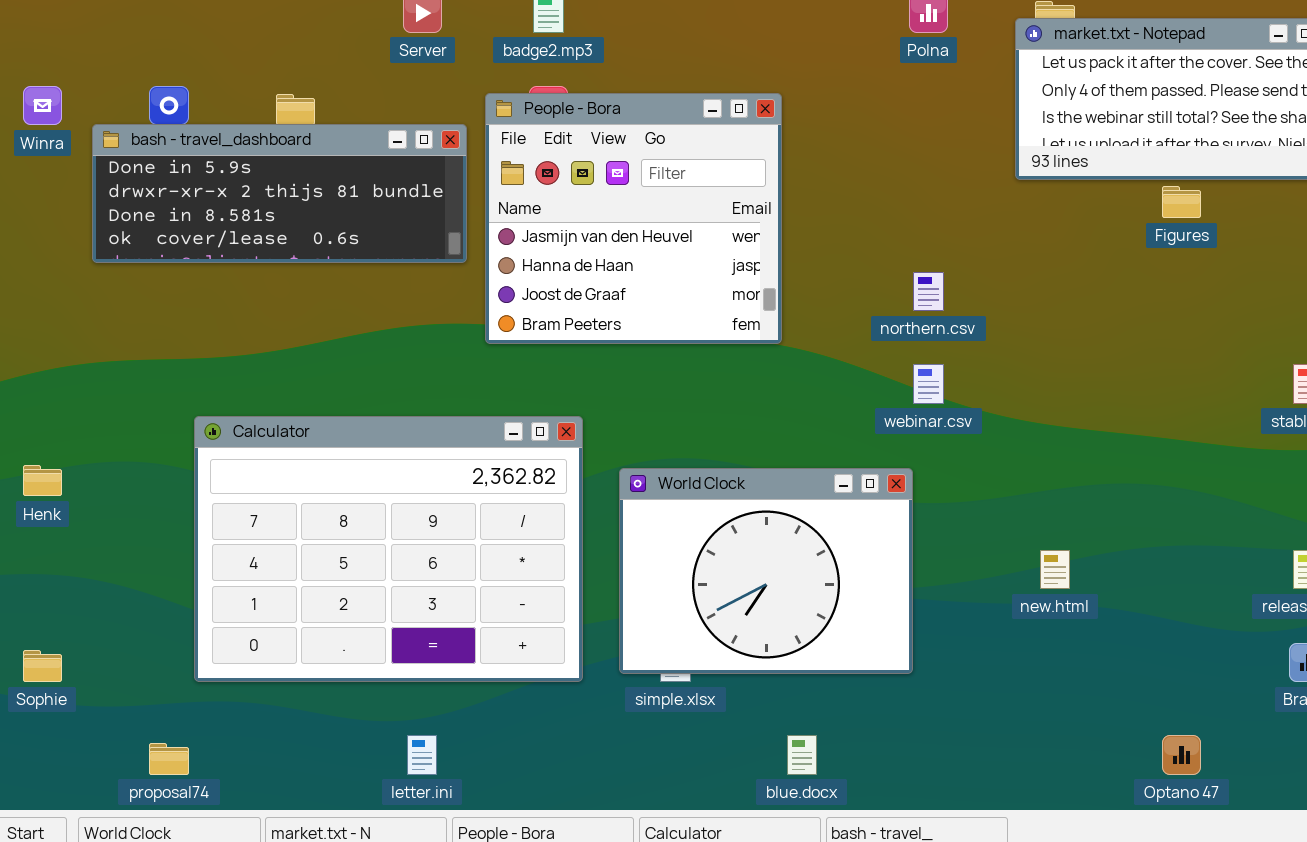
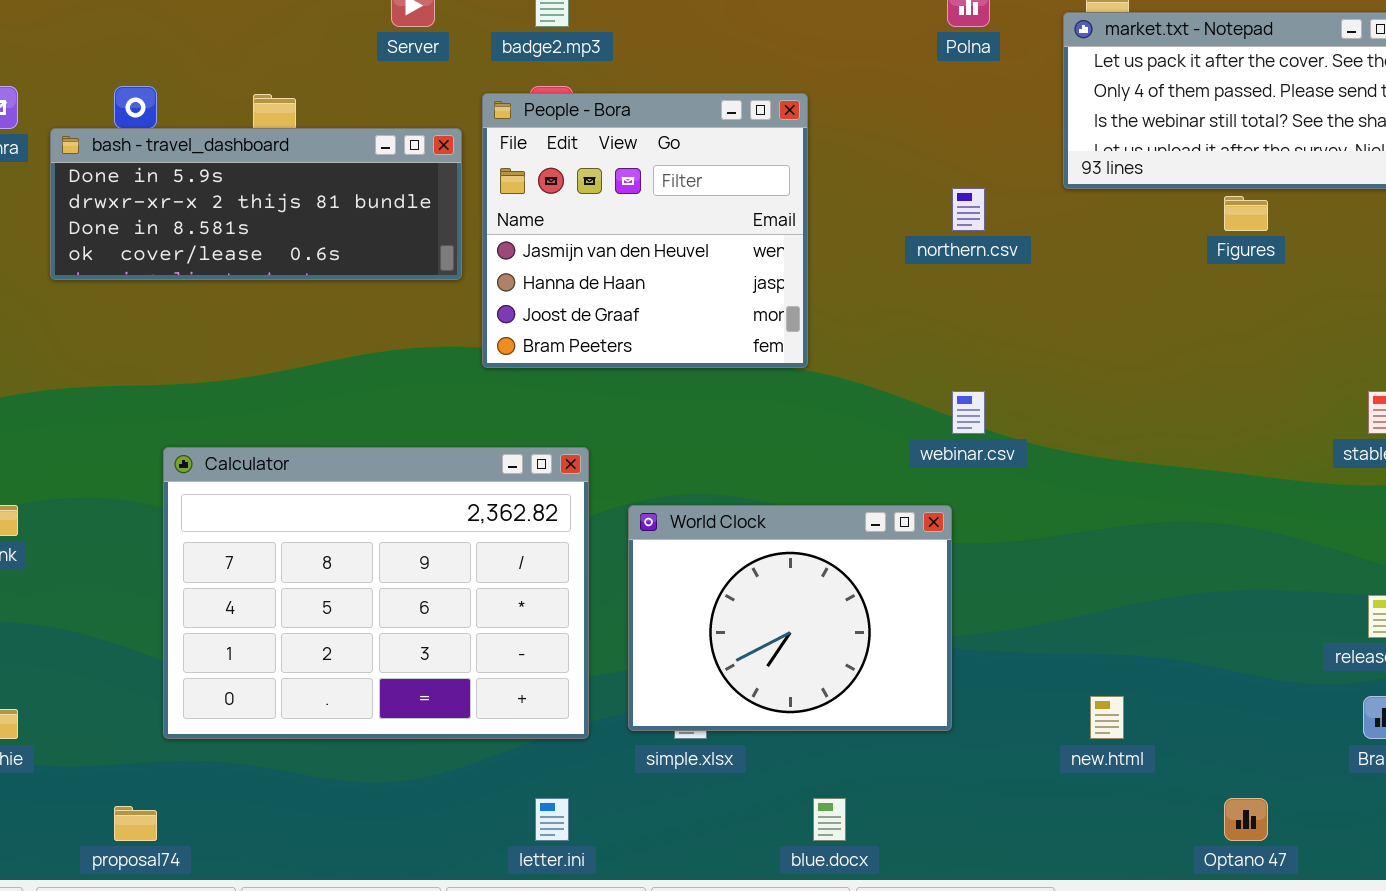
northern.csv: [913,272,944,311] -> [952,188,985,231], moved
new.html: [1040,550,1070,589] -> [1090,696,1124,739], moved
letter.ini: [407,735,437,775] -> [535,798,569,841], moved

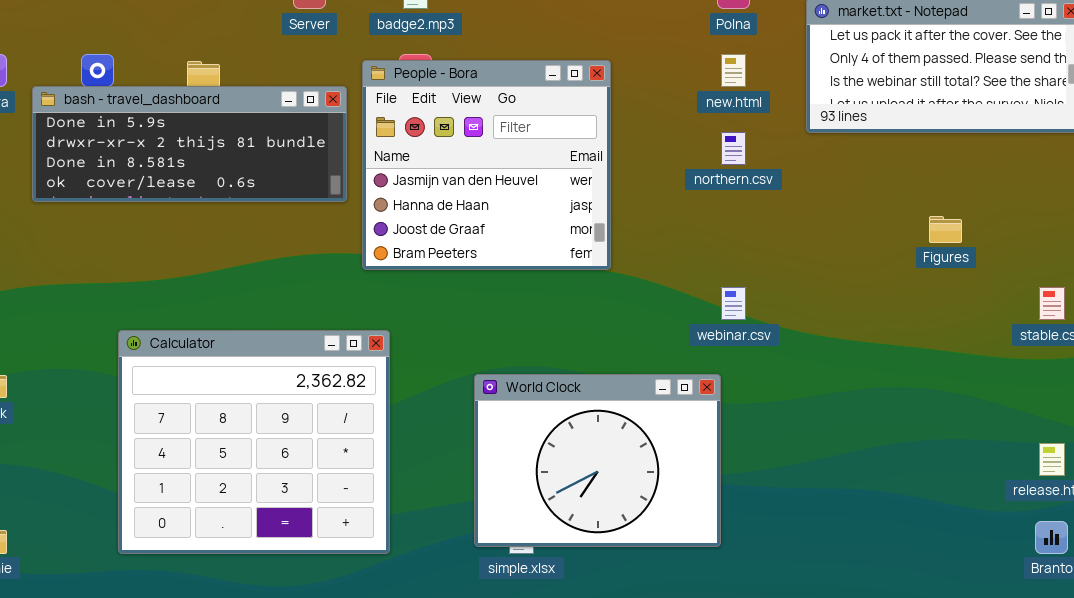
Figures: [1224,196,1268,231] -> [929,216,962,243], moved
Calculator: [163,447,589,739] -> [118,330,390,554], resized
new.html: [1090,696,1124,739] -> [721,54,746,87], moved

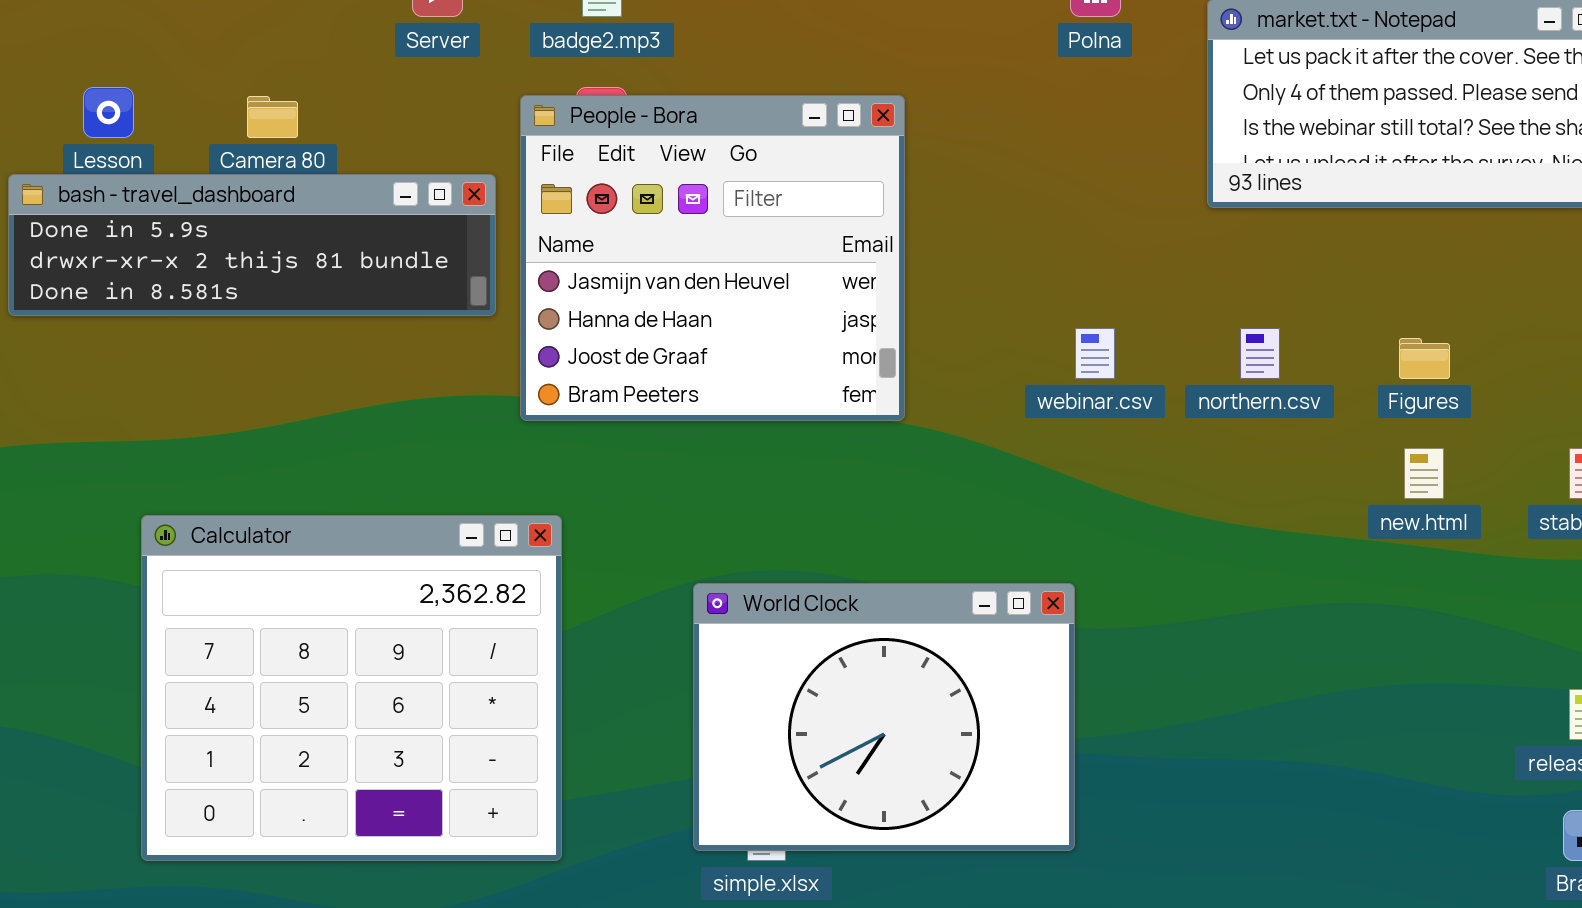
new.html: [721,54,746,87] -> [1404,448,1444,499], moved
bash - travel_dashboard: [32,86,347,202] -> [8,174,496,316], resized
northern.csv: [721,132,746,165] -> [1240,328,1280,379], moved
webinar.csv: [721,287,746,320] -> [1075,328,1115,379], moved

